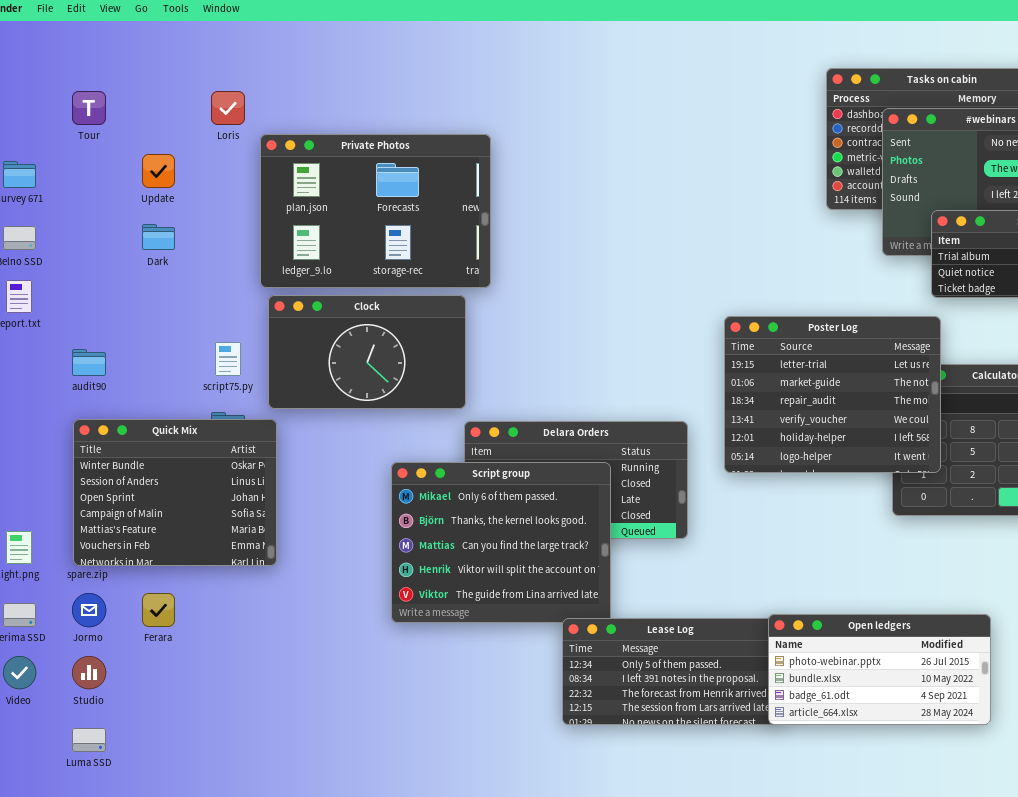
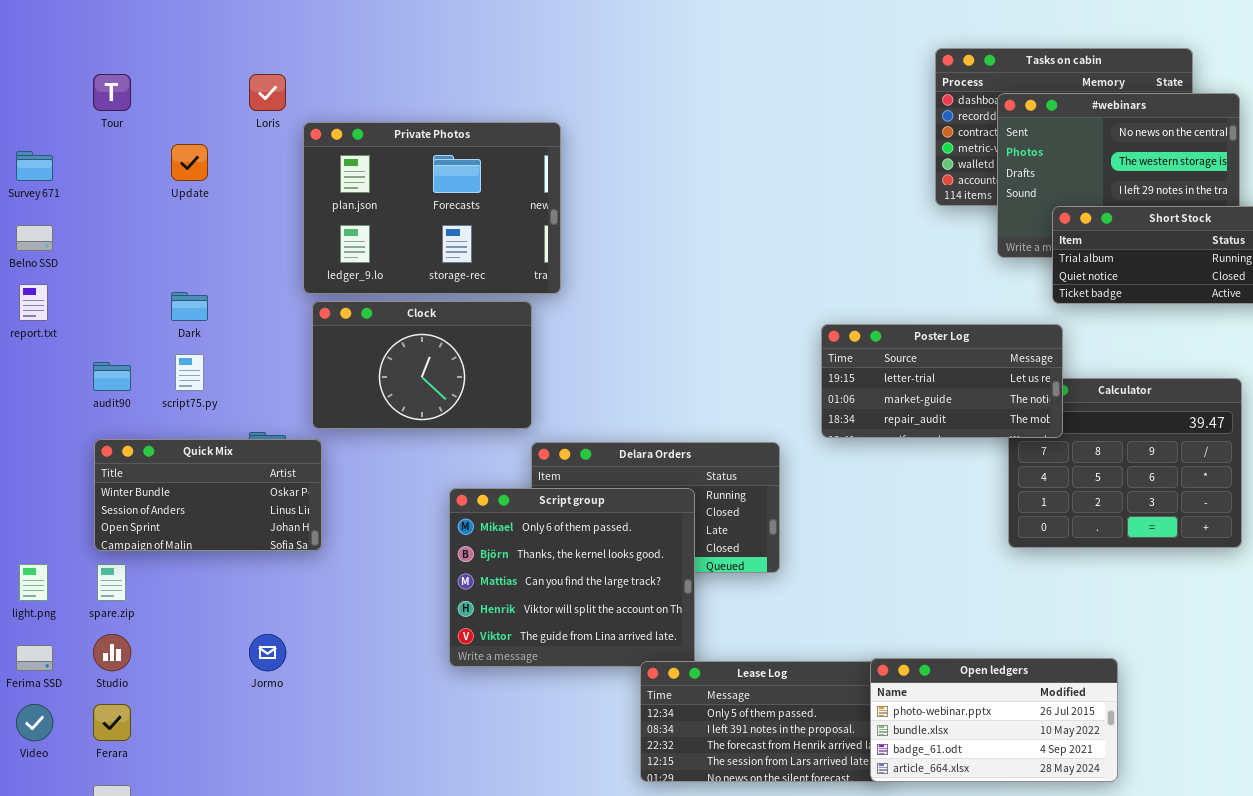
Dark: [142,224,175,250] -> [171,292,208,321], moved
Poster Log: [724,316,941,473] -> [821,324,1063,438], resized
script75.py: [215,342,241,376] -> [175,354,204,391], moved
Quick Mix: [73,419,277,566] -> [94,439,322,551], resized
Jormo: [72,593,106,627] -> [249,634,286,671], moved
Ferara: [142,593,175,627] -> [93,704,131,741], moved
Studio: [72,656,106,689] -> [93,634,131,671], moved

